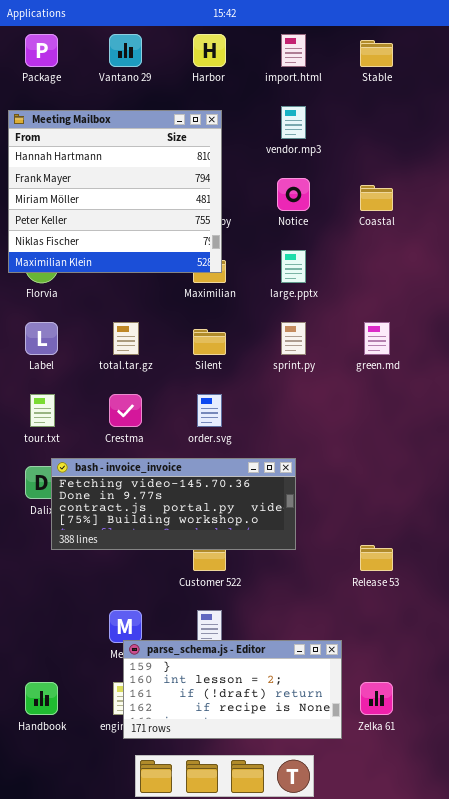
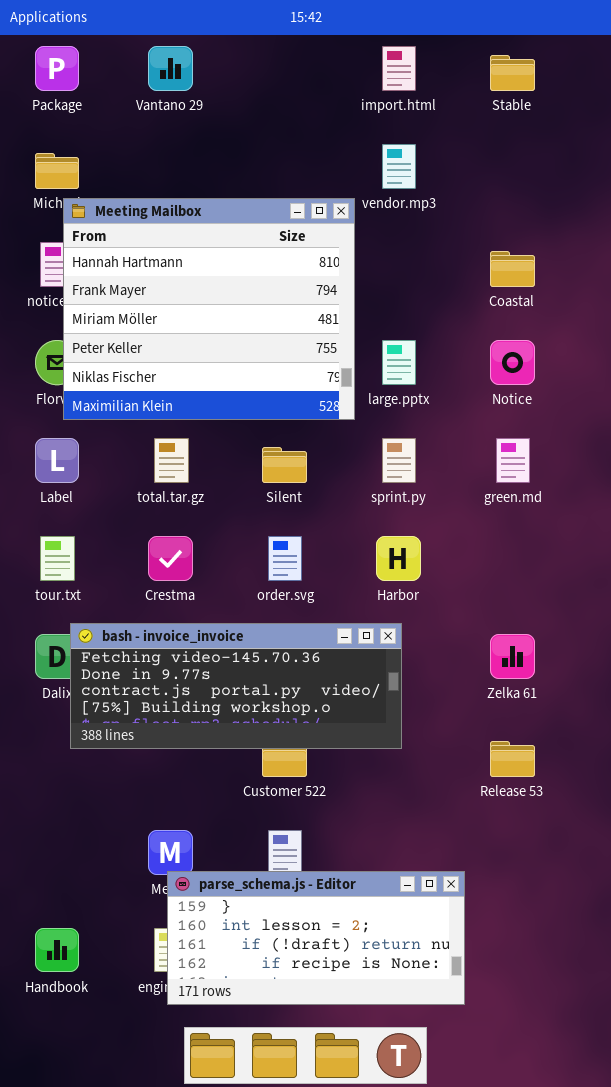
Harbor: [193,34,226,67] -> [376,536,421,581], moved
Meeting Mailbox: [8,110,222,273] -> [63,198,355,420], moved
Notice: [277,178,310,211] -> [490,340,535,385], moved
Zelka 61: [360,682,393,715] -> [490,634,535,679], moved

